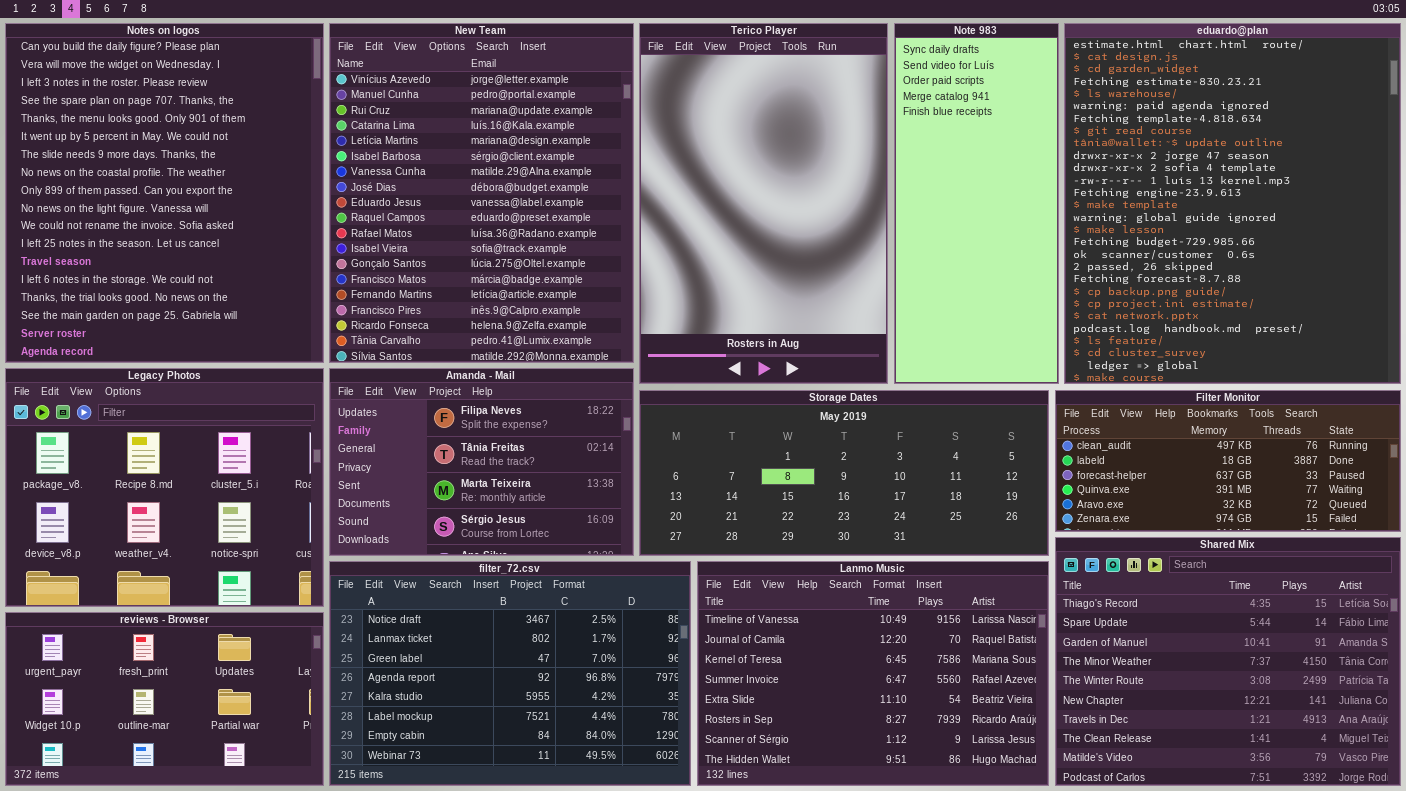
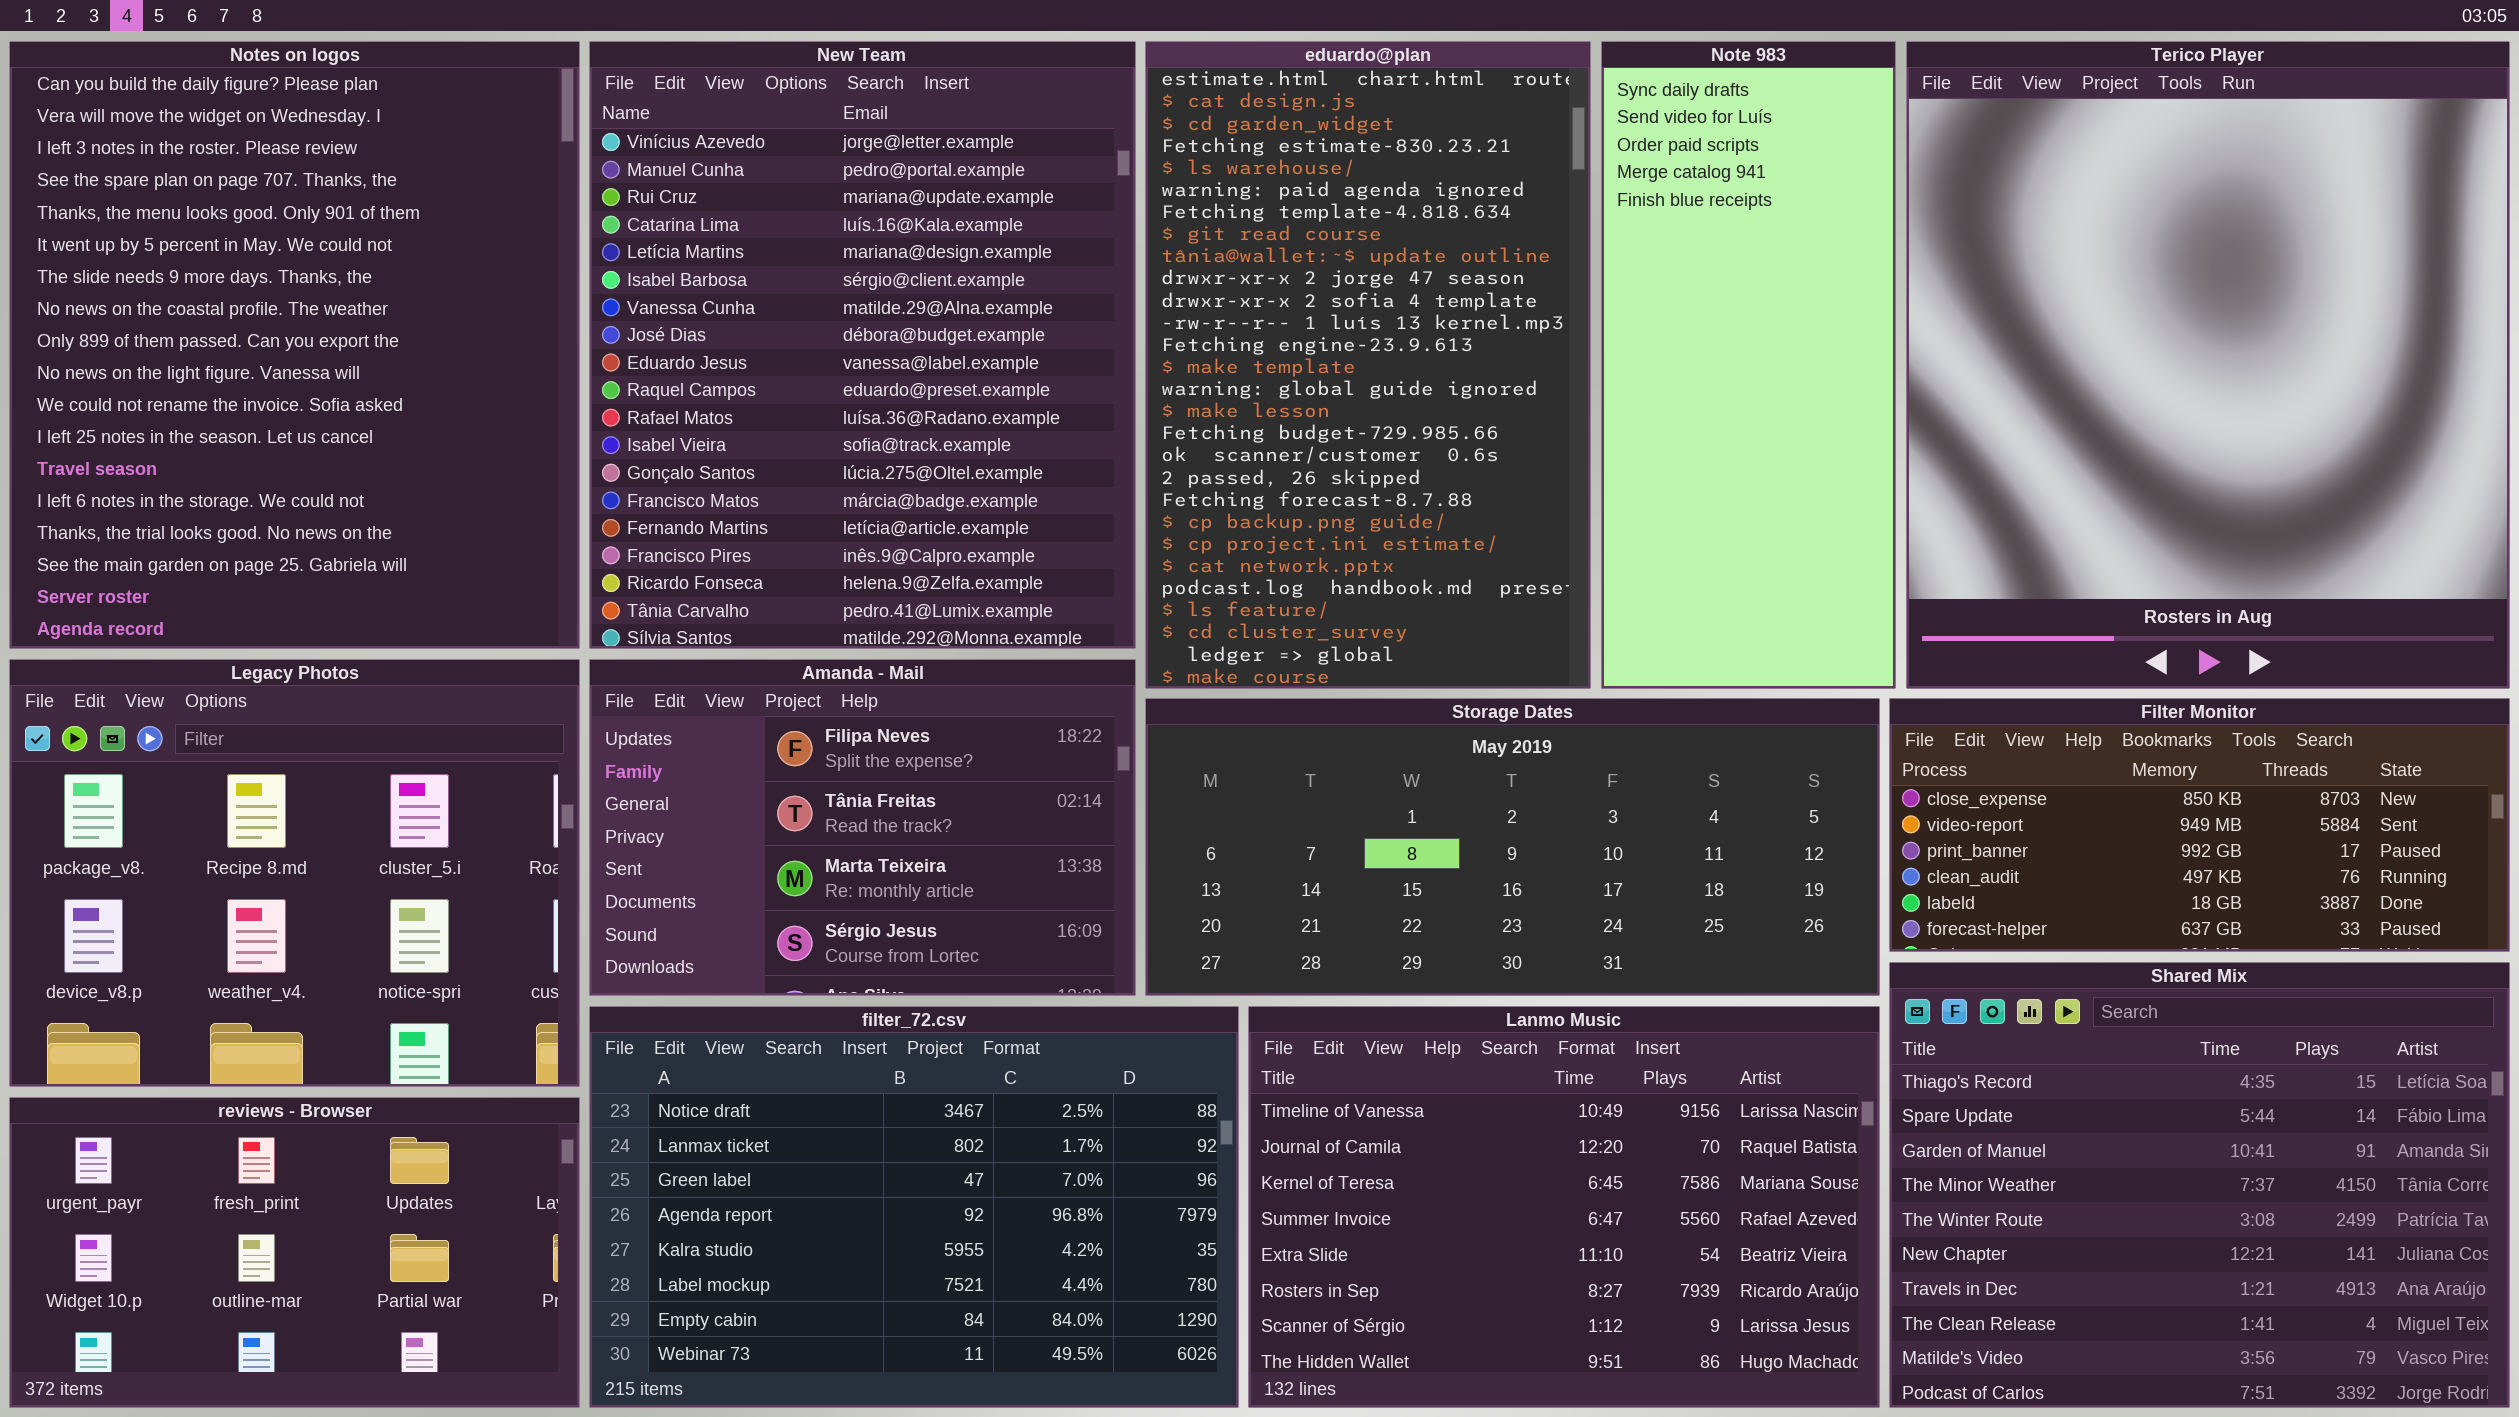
Terico Player: [639,23,888,384] -> [1906,41,2510,689], moved, resized
eduardo@plan: [1064,23,1401,384] -> [1145,41,1591,689], moved, resized
Filter Monitor: [1055,390,1401,532] -> [1889,698,2510,952], scrolled up 3 rows

